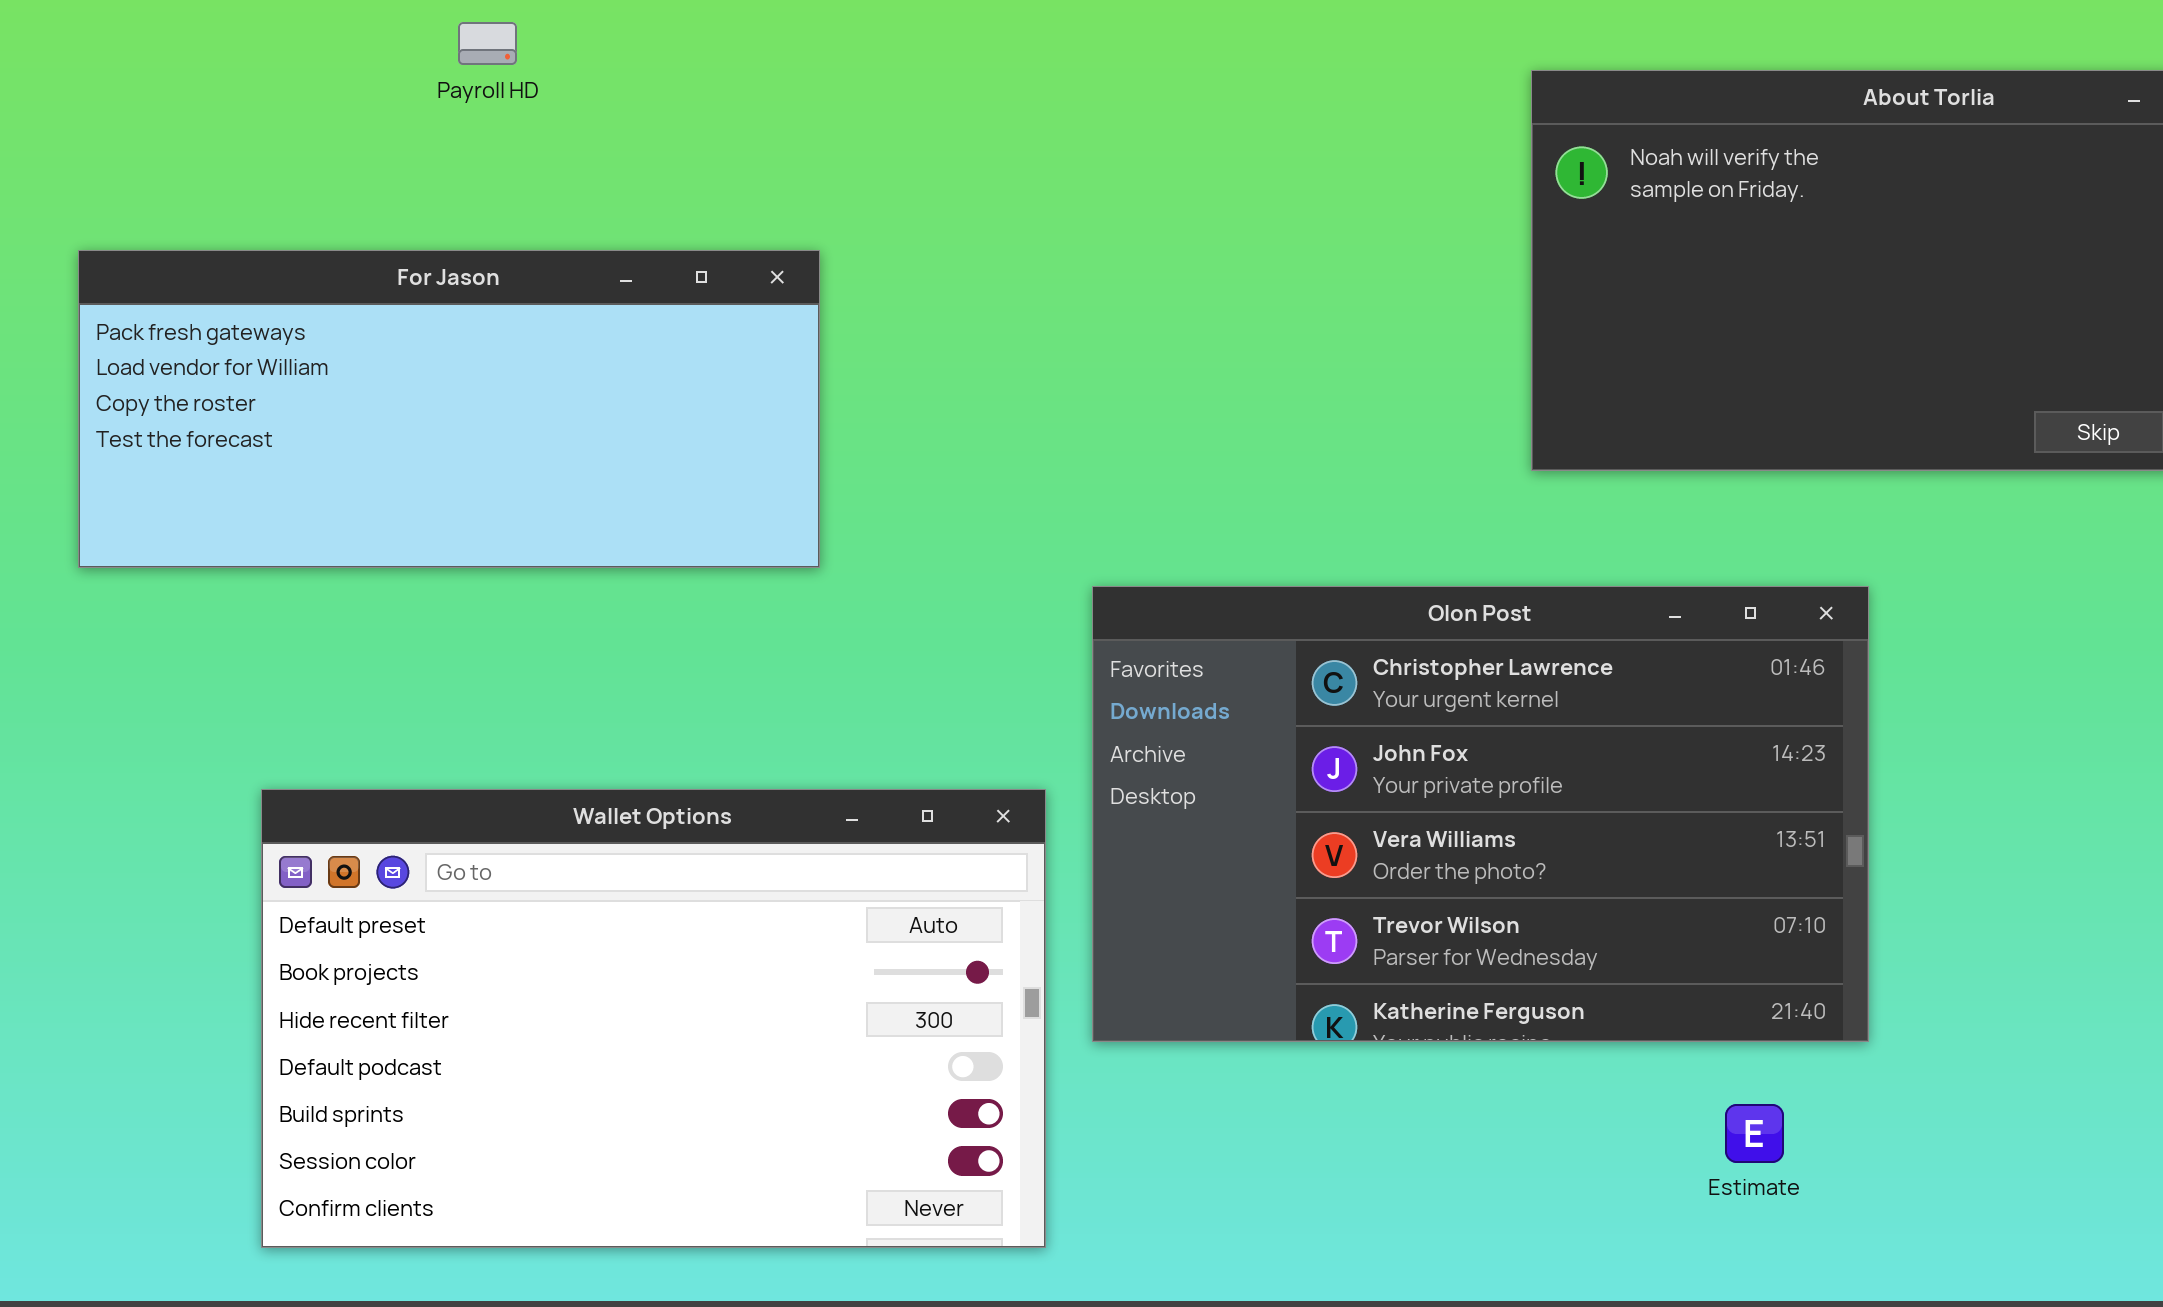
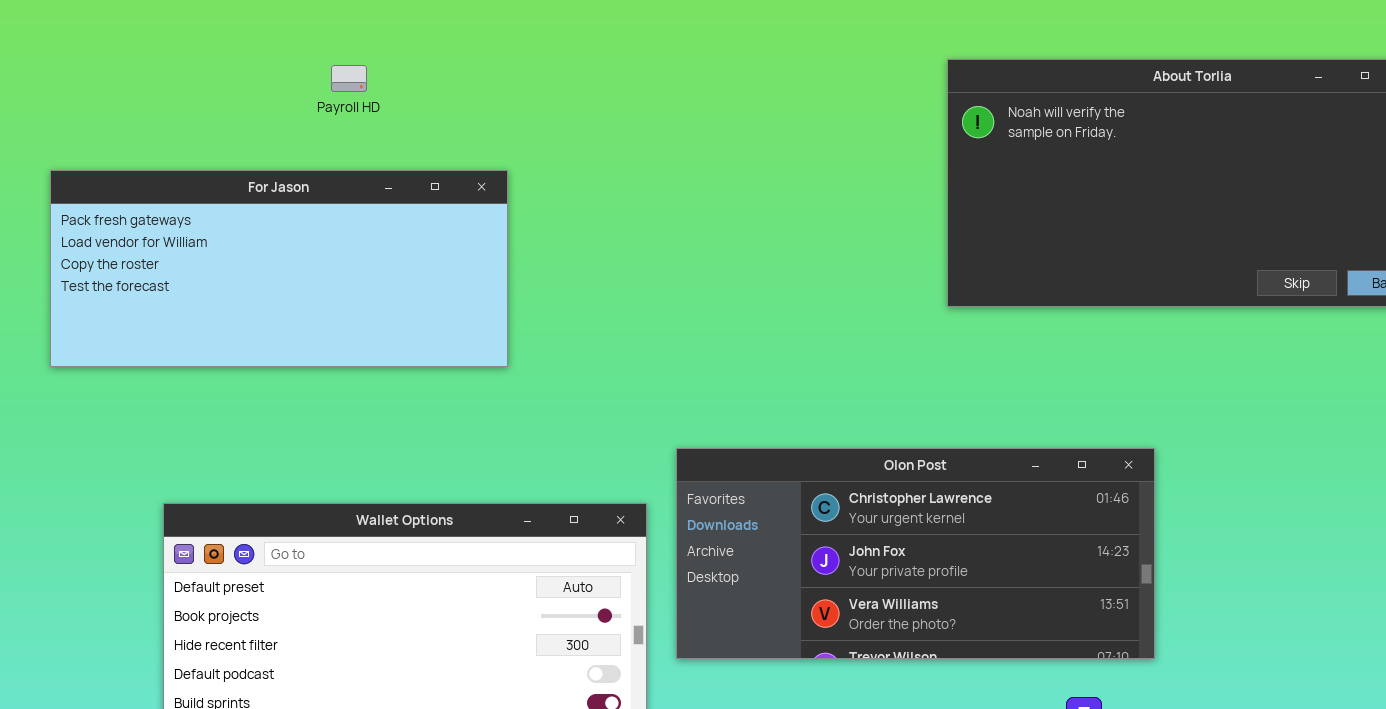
Payroll HD: [458,22,517,65] -> [331,65,367,92], moved
Olon Post: [1092,586,1869,1042] -> [676,448,1155,659], resized

